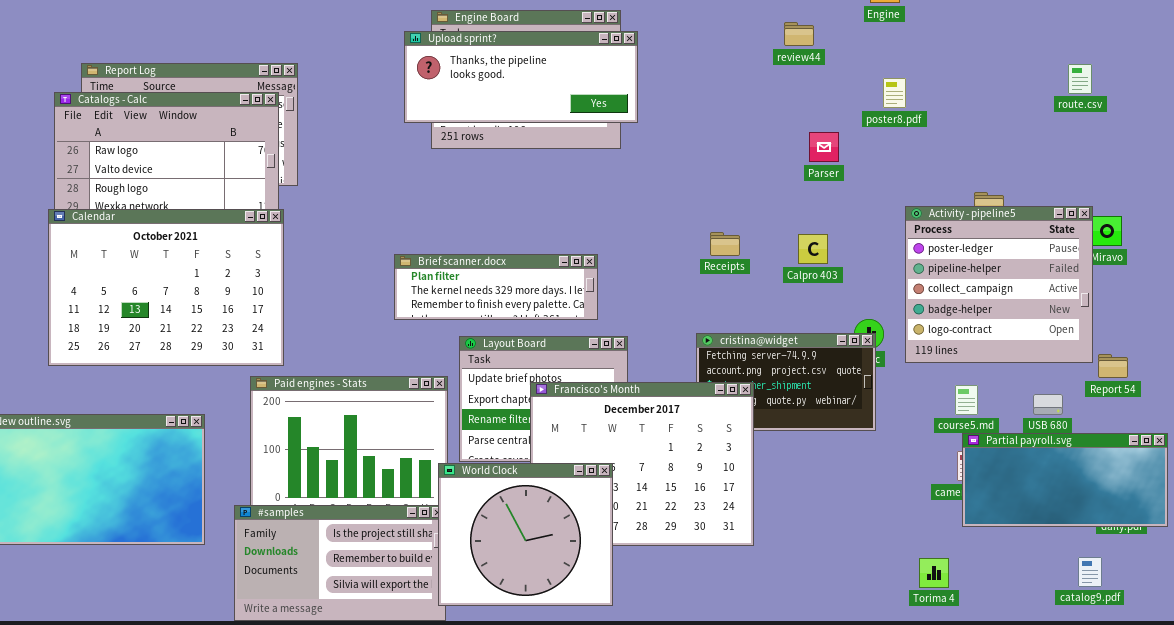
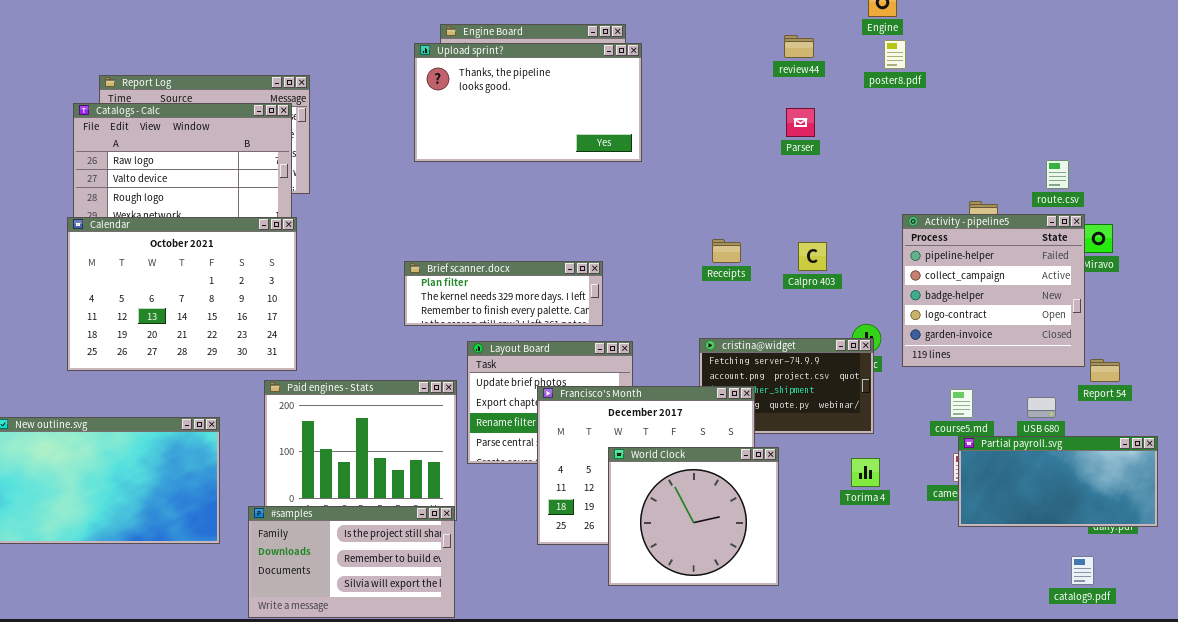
Upload sprint?: [404,31,638,123] -> [414,43,642,162], resized
route.csv: [1068,64,1092,94] -> [1046,160,1069,189], moved
poster8.pdf: [883,78,906,108] -> [884,40,906,69], moved
Parser: [809,132,839,162] -> [786,108,815,137], moved
Activity - pipeline5: [905,206,1093,363] -> [902,214,1085,367], scrolled down 1 row
World Clock: [438,463,613,606] -> [608,447,779,586], moved
Torima 4: [919,558,949,588] -> [851,458,880,487], moved

